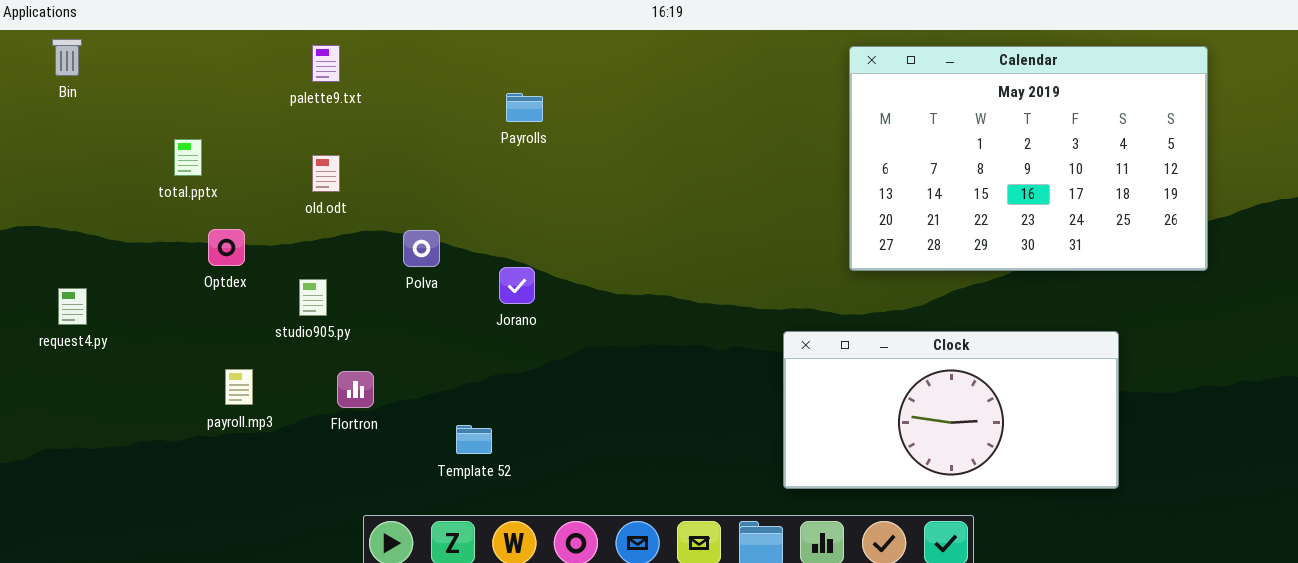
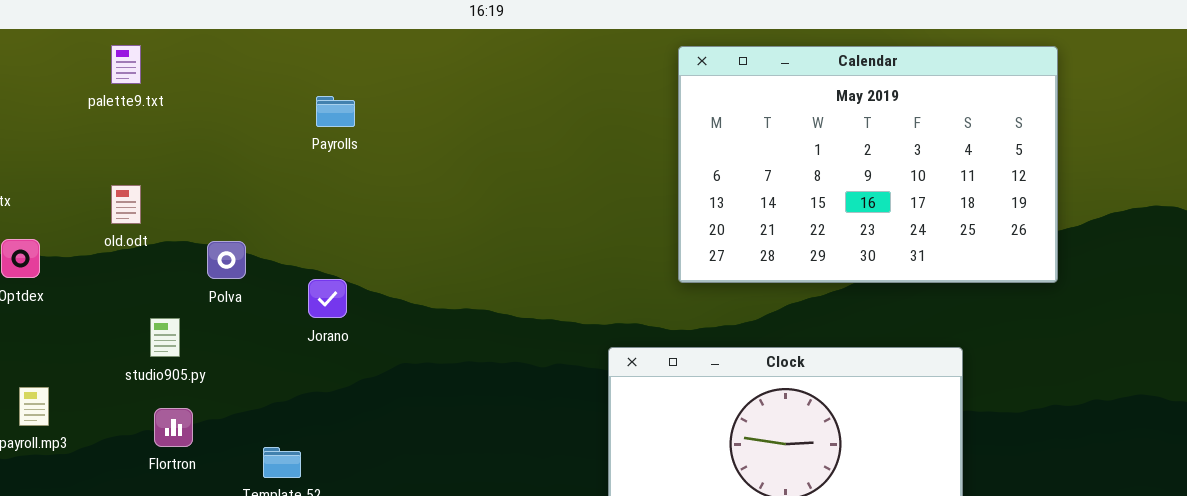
old.odt: [312,155,340,192] -> [111,185,141,224], moved
studio905.py: [299,279,327,316] -> [150,318,180,357], moved
Flortron: [337,371,374,408] -> [154,408,193,447], moved

